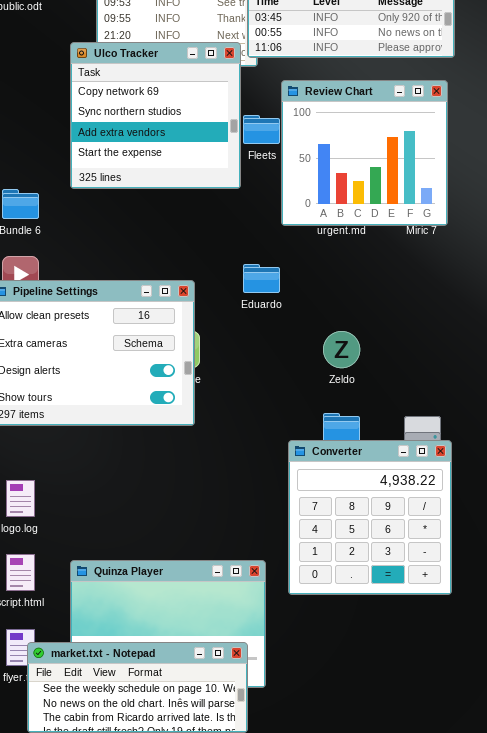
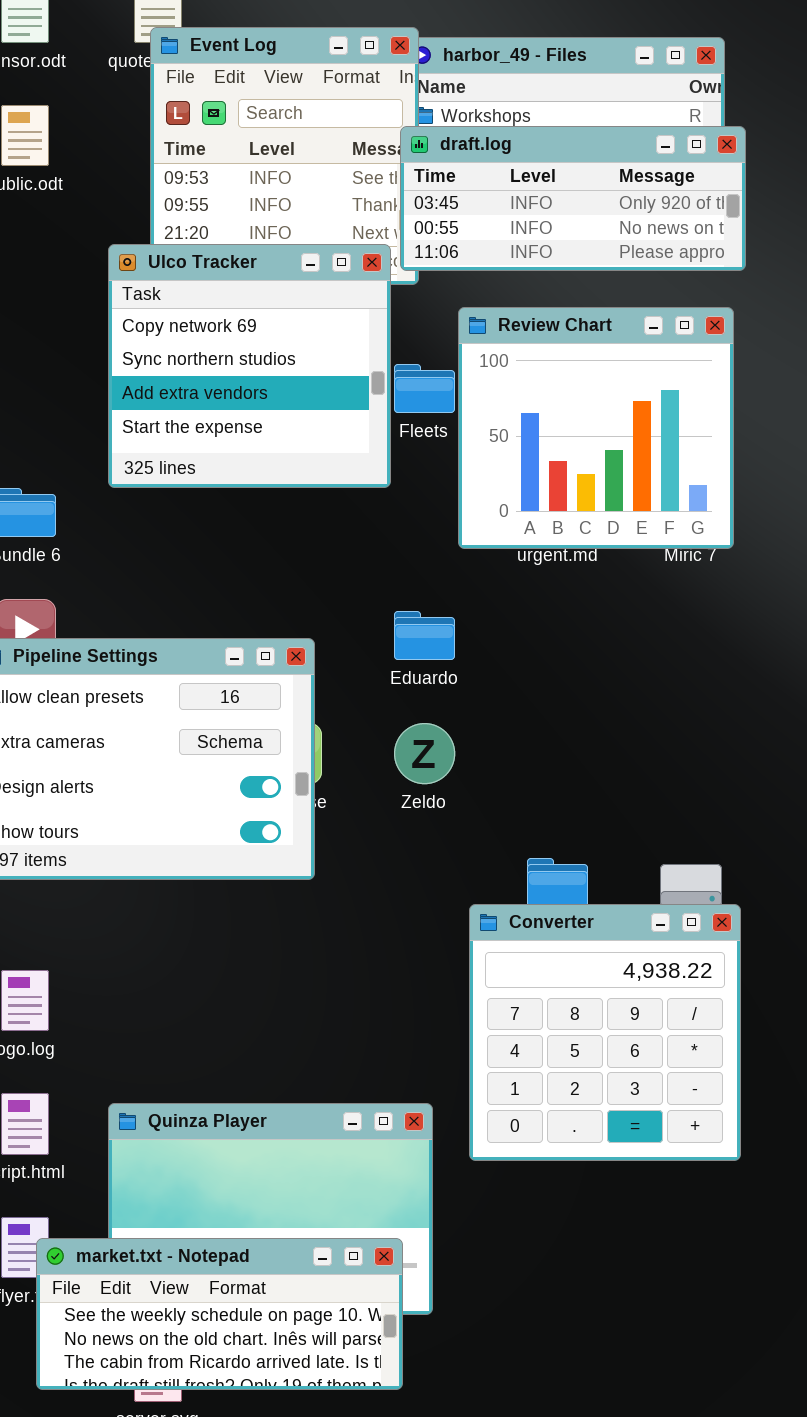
Zeldo: [323,331,360,368] -> [394,723,455,784], moved

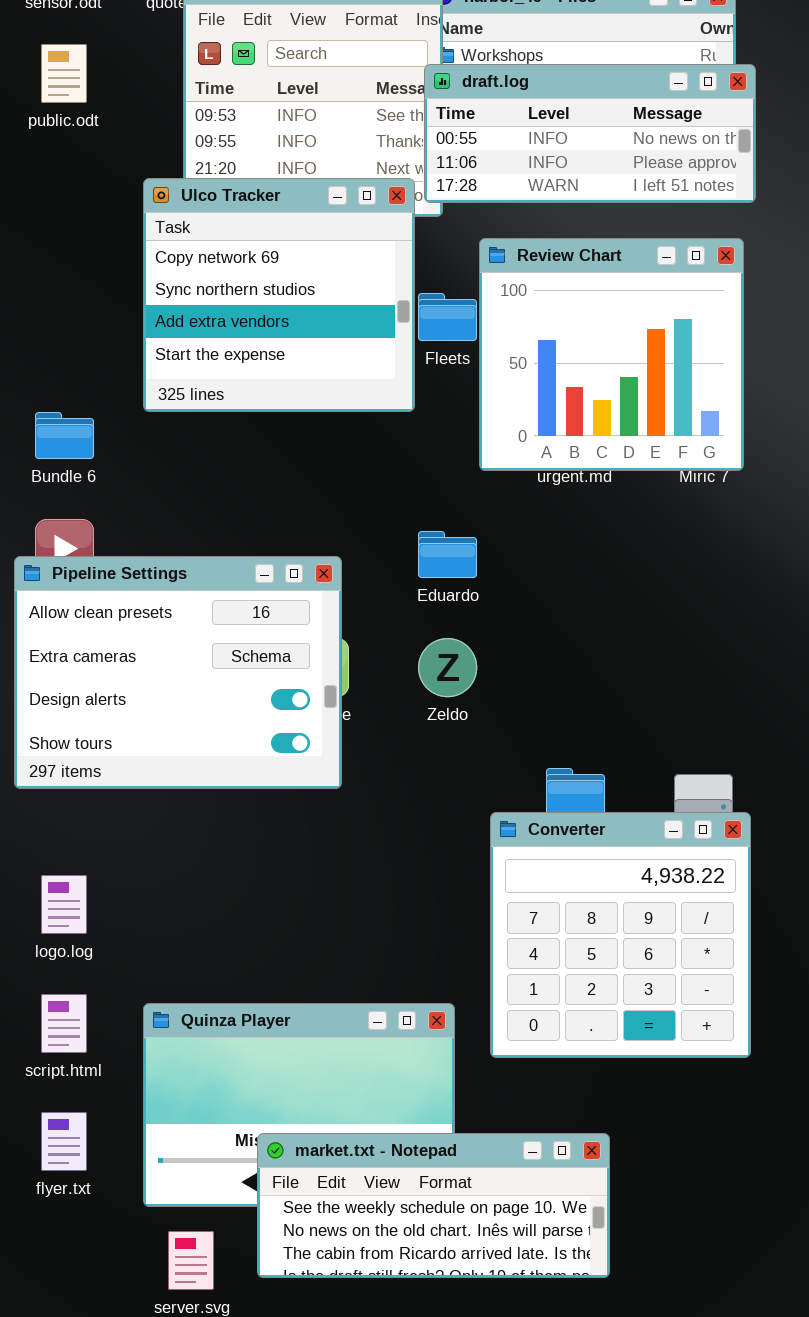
draft.log: [400,126,746,271] -> [424,64,756,203], scrolled down 1 row
market.txt - Notepad: [36,1238,403,1390] -> [257,1133,610,1278], moved

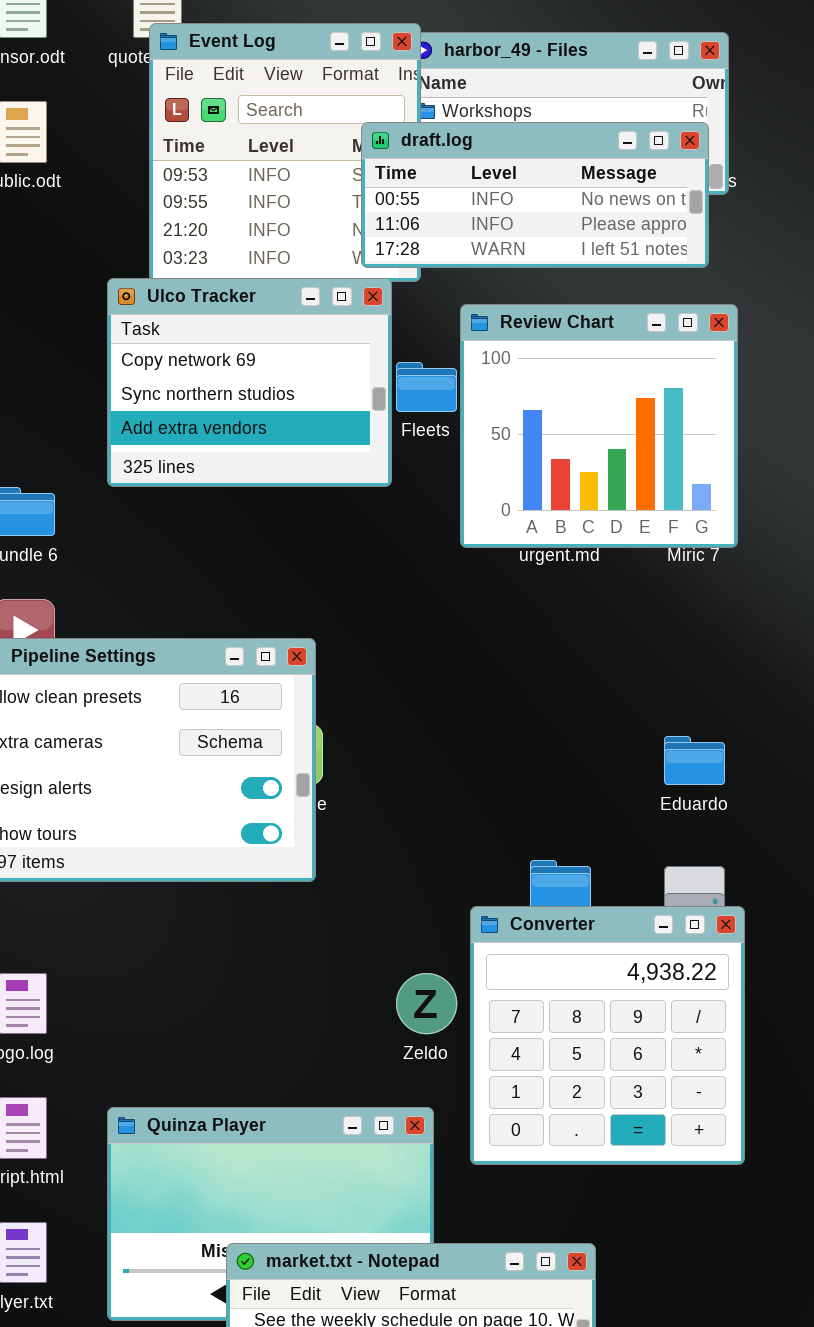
draft.log: [424,64,756,203] -> [361,122,709,268], moved
Ulco Tracker: [143,178,415,412] -> [107,278,392,487], resized
Eduardo: [418,531,477,578] -> [664,736,725,785], moved
Zeldo: [418,638,477,697] -> [396,973,457,1034], moved

